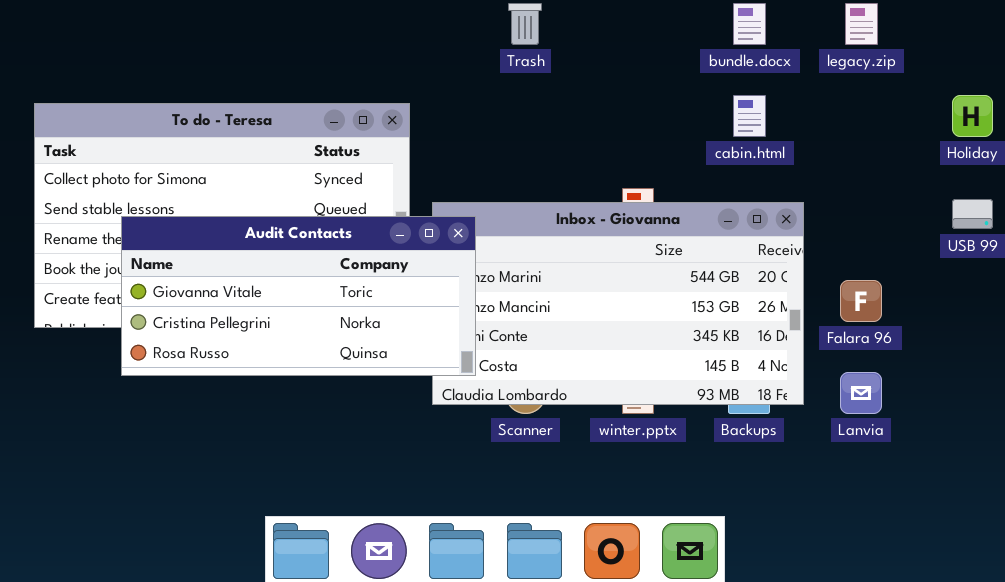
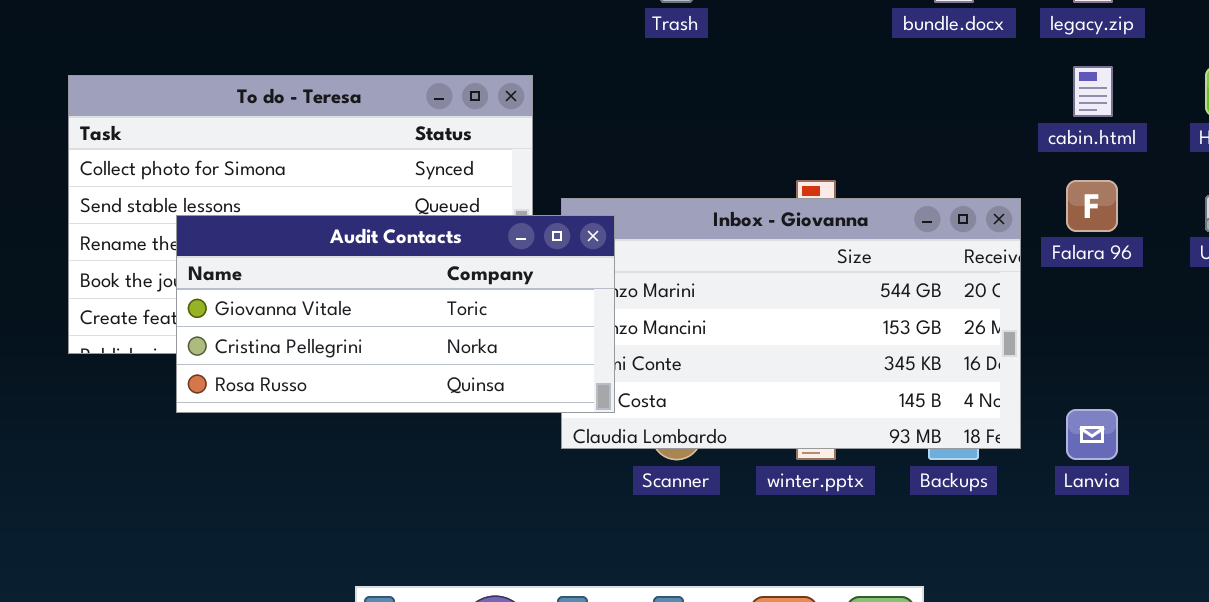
cabin.html: [733,95,766,137] -> [1073,66,1113,117], moved
Falara 96: [840,280,882,322] -> [1066,180,1118,232], moved

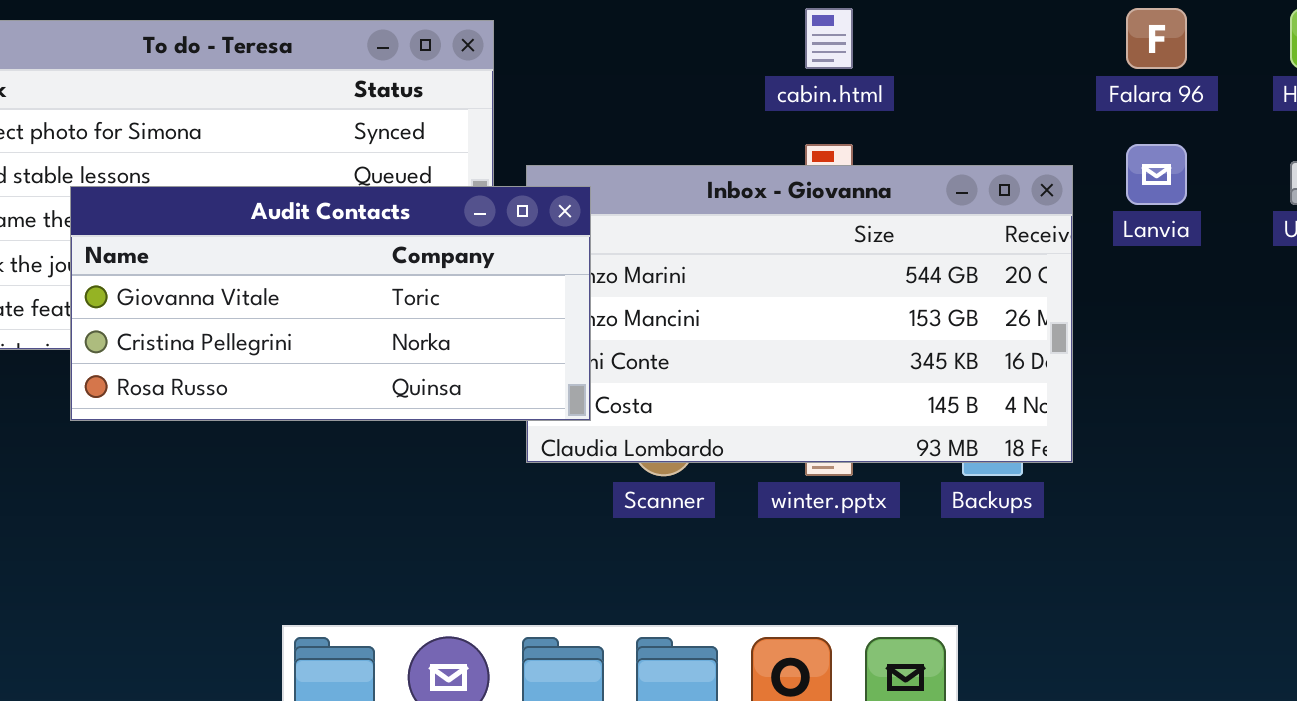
cabin.html: [1073,66,1113,117] -> [805,8,853,69], moved
Falara 96: [1066,180,1118,232] -> [1126,8,1187,69], moved
Lanvia: [1066,409,1118,460] -> [1126,144,1187,205], moved

